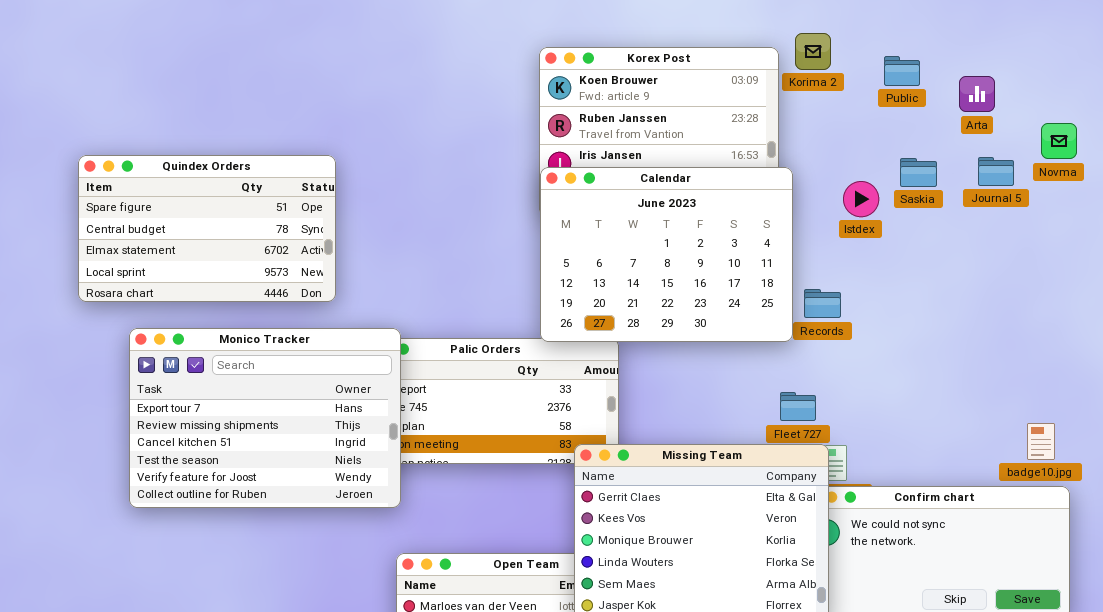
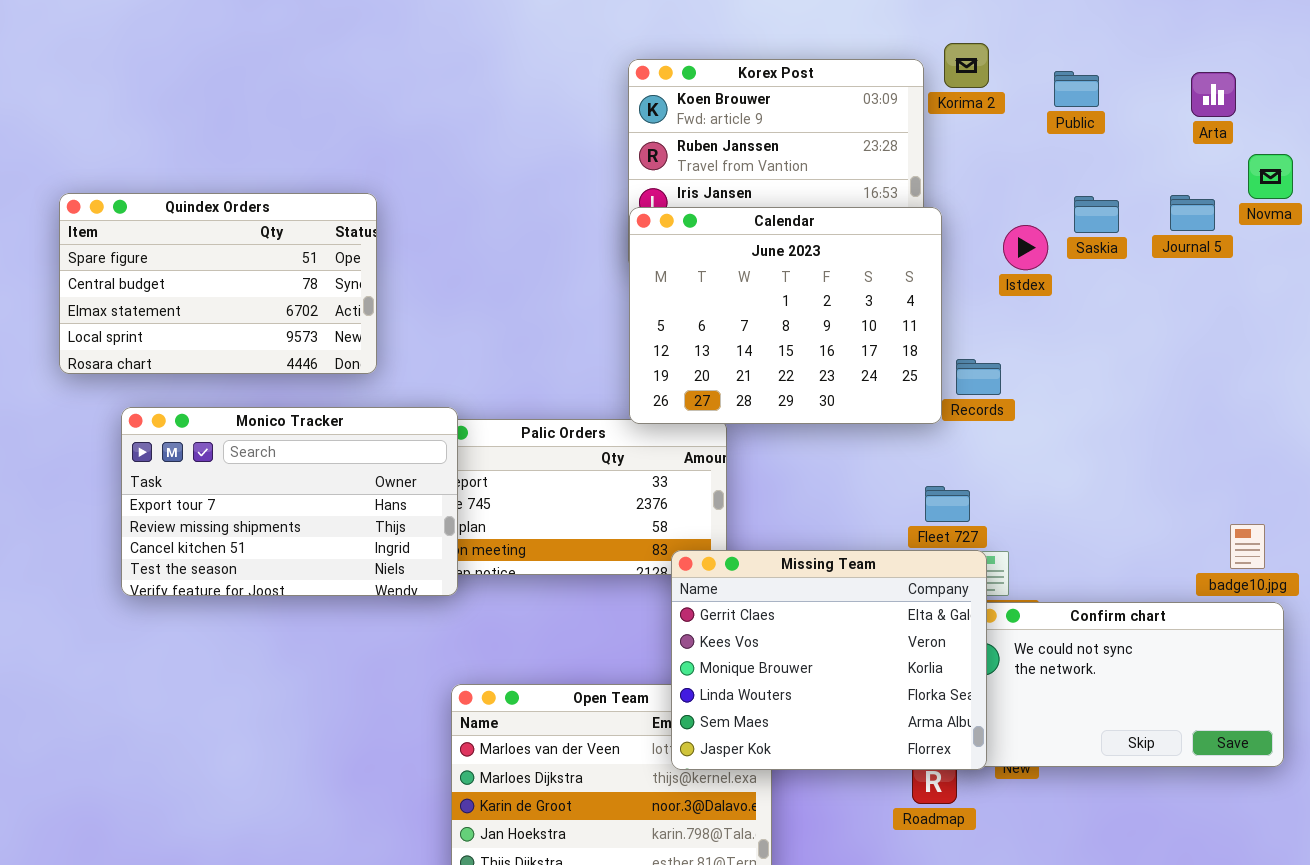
Arta: [959,76,995,112] -> [1191,72,1236,117], moved
Monico Tracker: [129,328,401,508] -> [121,407,458,596], resized

